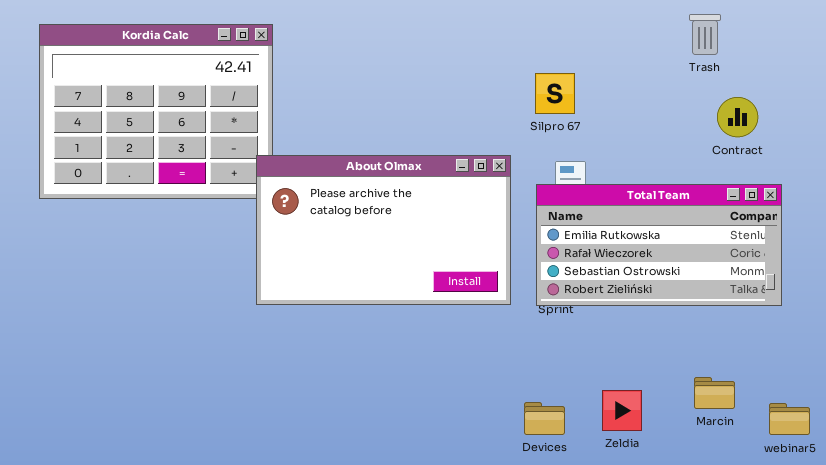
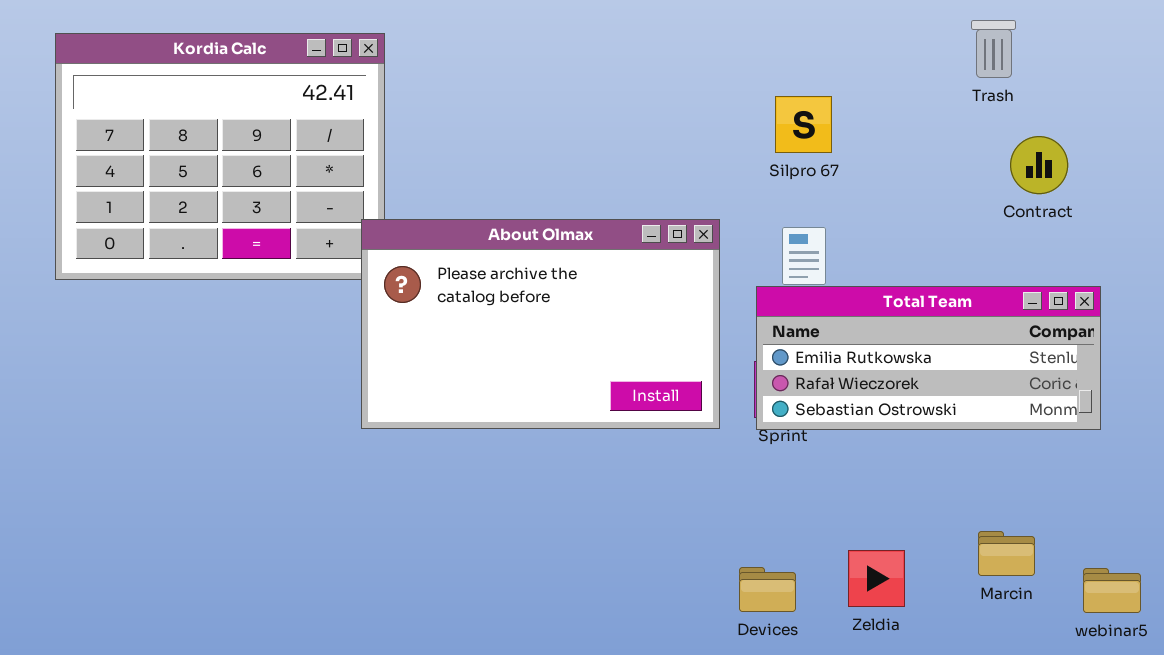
Silpro 67: [535,73,575,114] -> [775,96,832,153], moved
Total Team: [536,184,782,306] -> [756,286,1101,430], resized

